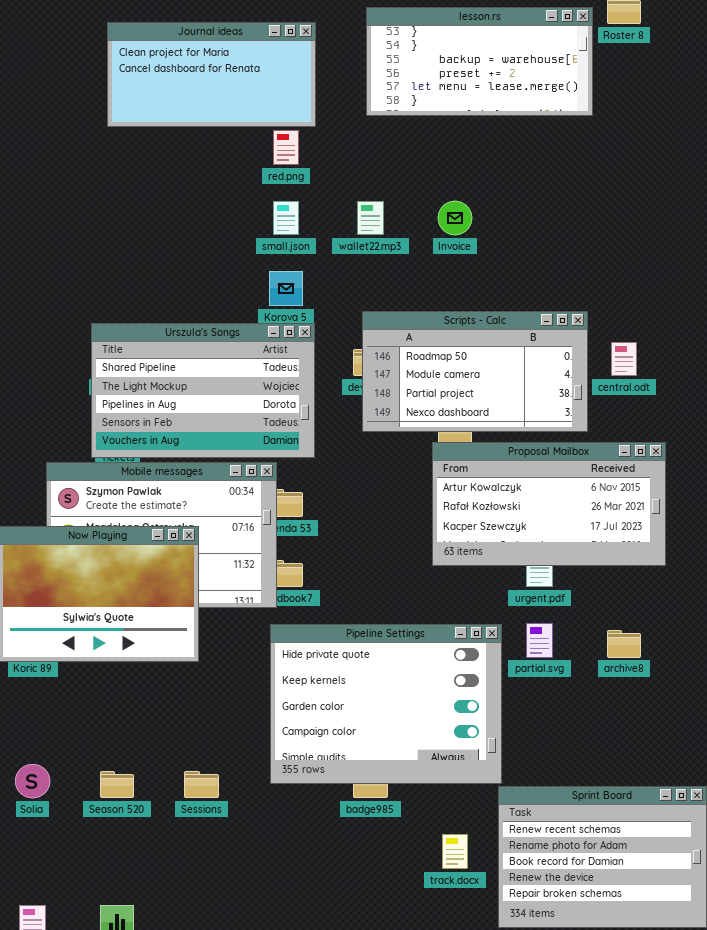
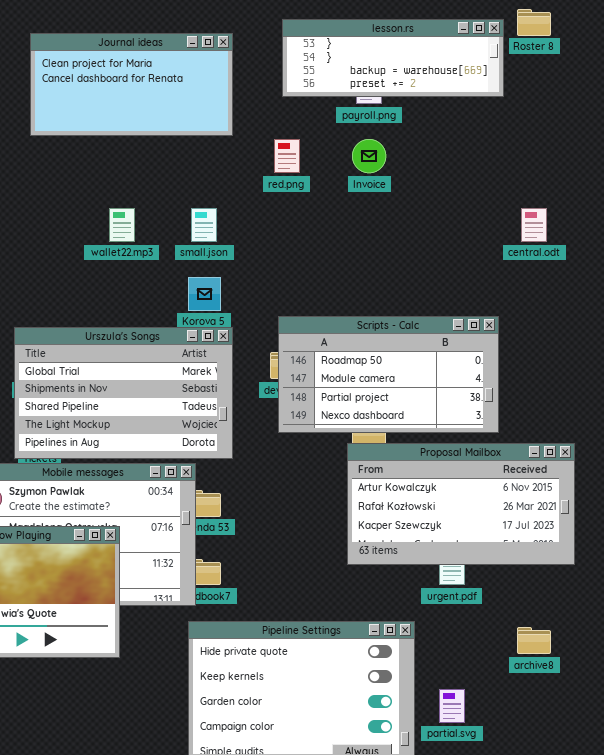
lesson.rs: [366,7,593,116] -> [282,19,504,97], resized
red.png: [273,130,299,165] -> [274,139,300,173], moved
wallet22.mp3: [357,201,384,235] -> [109,208,135,242], moved
Invoice: [438,201,472,235] -> [352,139,386,173], moved
Urszula's Songs: [91,323,315,458] -> [14,327,233,459], scrolled up 2 rows
central.odt: [611,342,637,376] -> [521,208,547,242], moved
partial.svg: [526,623,553,658] -> [439,689,465,723], moved

